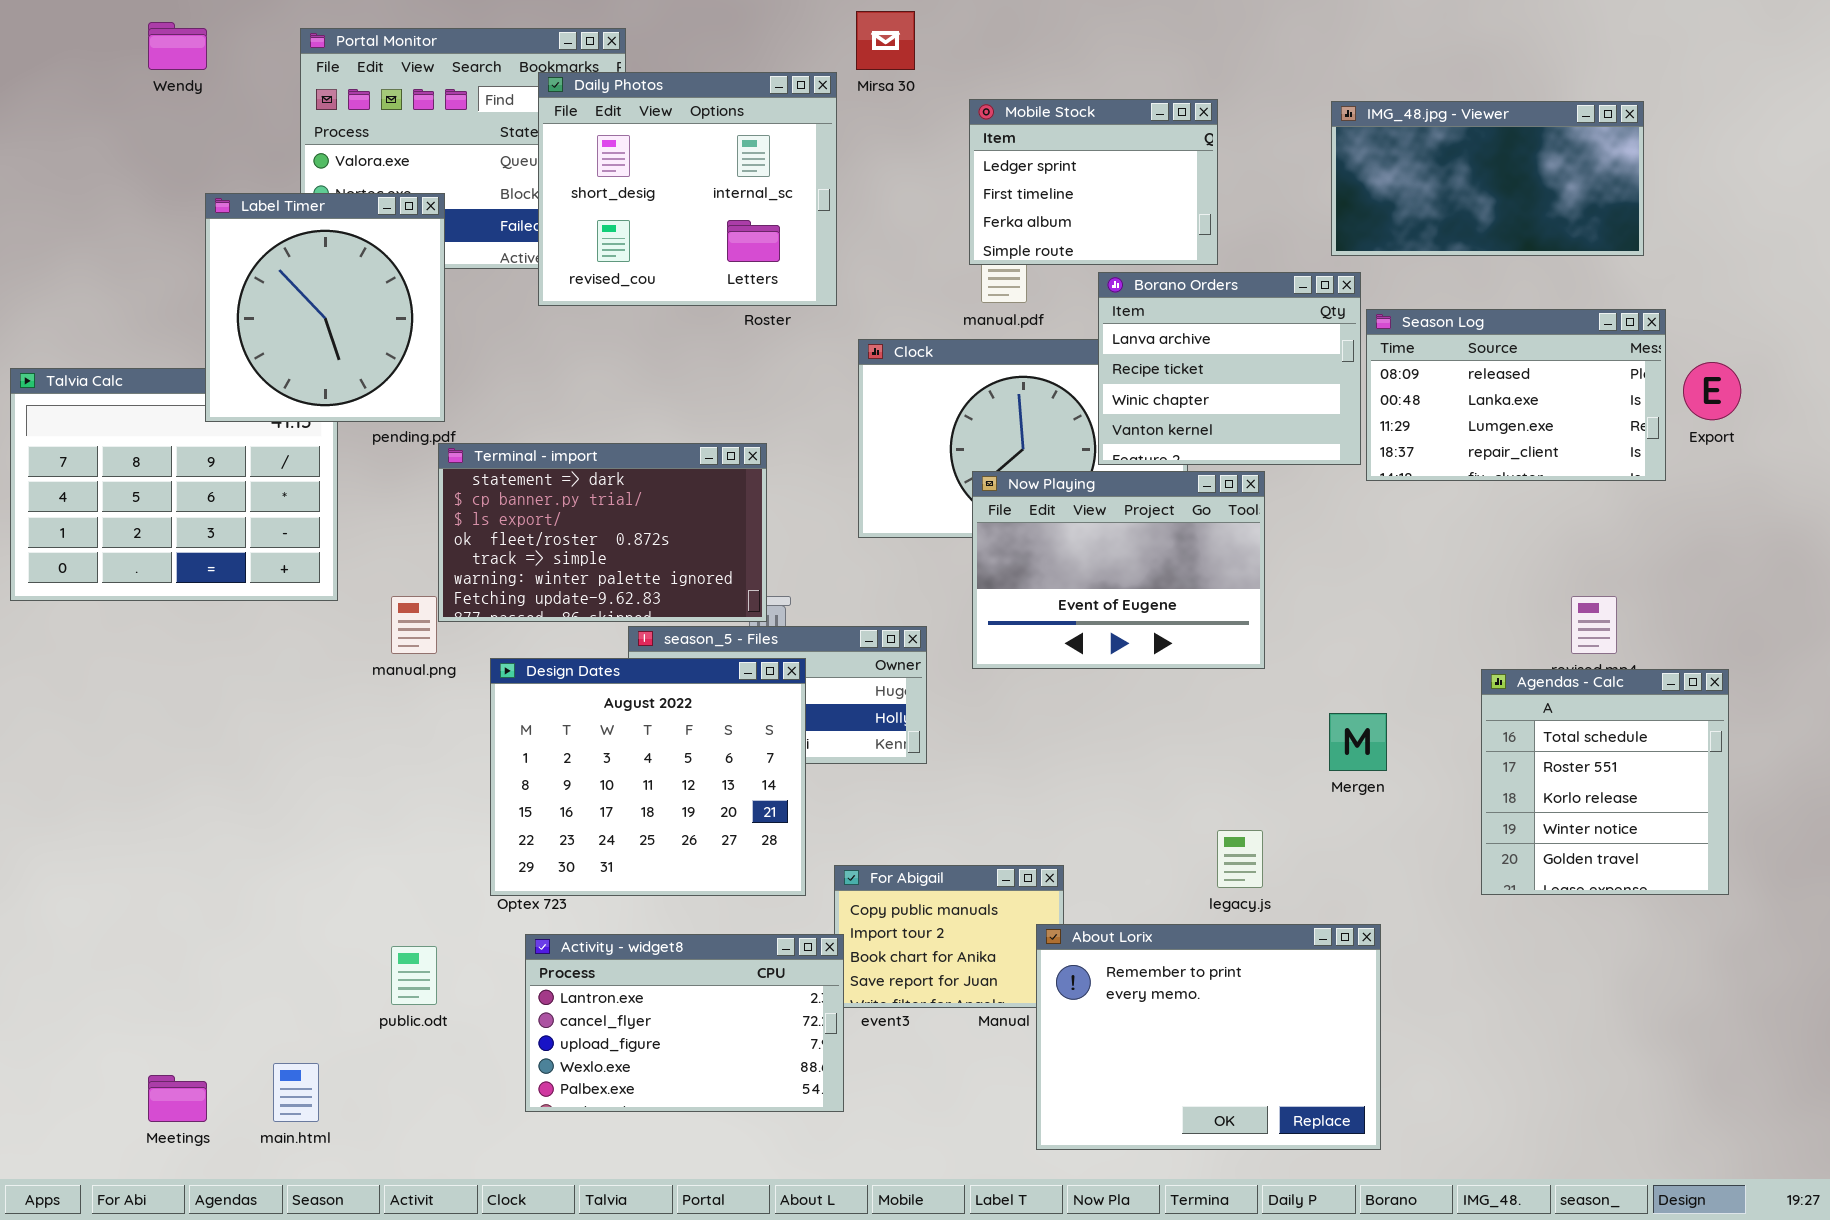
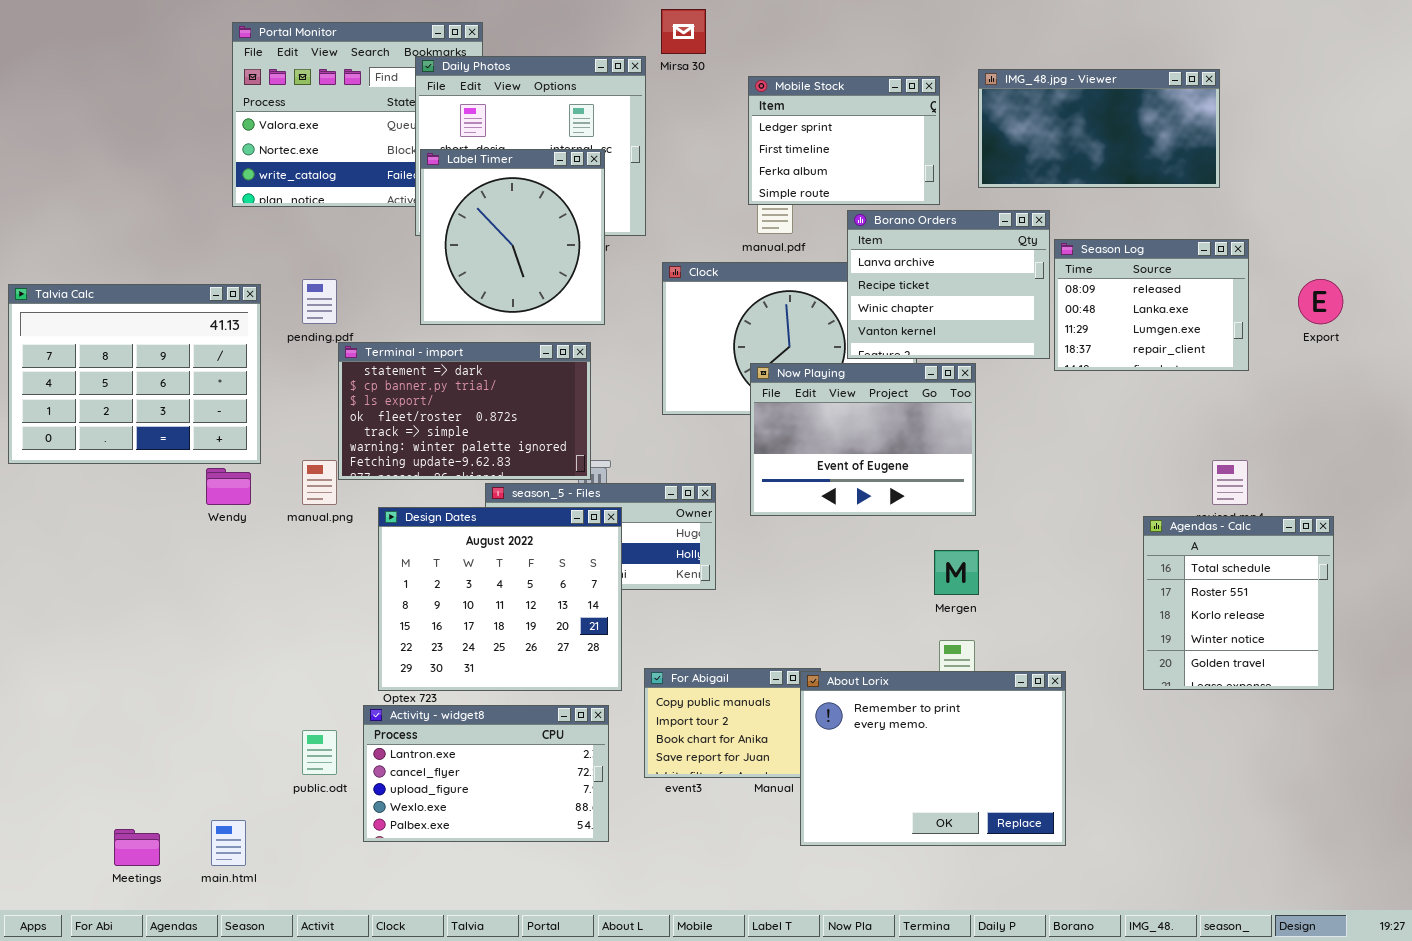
Wendy: [148,22,207,70] -> [206,468,251,505], moved
IMG_48.jpg - Viewer: [1331,101,1644,256] -> [978,69,1220,188], moved
Label Timer: [205,193,445,422] -> [420,149,605,325], moved
Season Log: [1366,309,1666,481] -> [1054,239,1249,371], resized
Mergen: [1329,713,1387,771] -> [934,550,979,595], moved
About Lorix: [1036,924,1381,1150] -> [800,671,1066,846], moved
Activity - widget8: [525,934,844,1112] -> [363,705,609,842], moved

